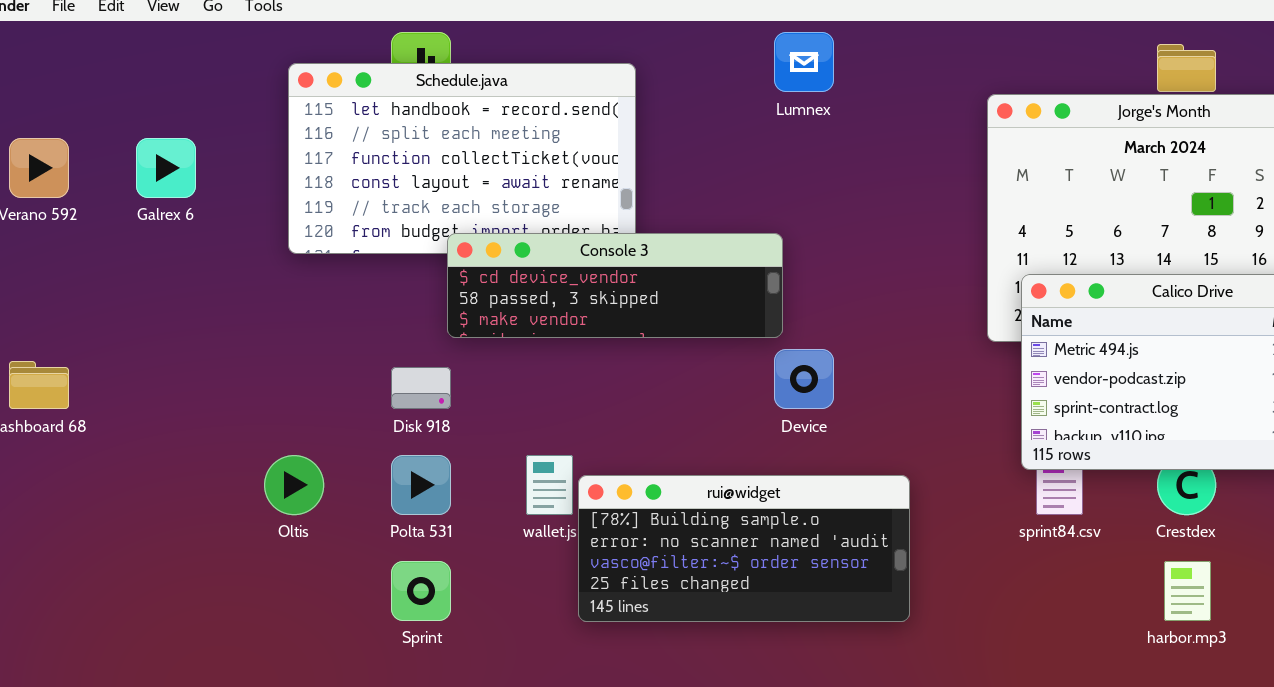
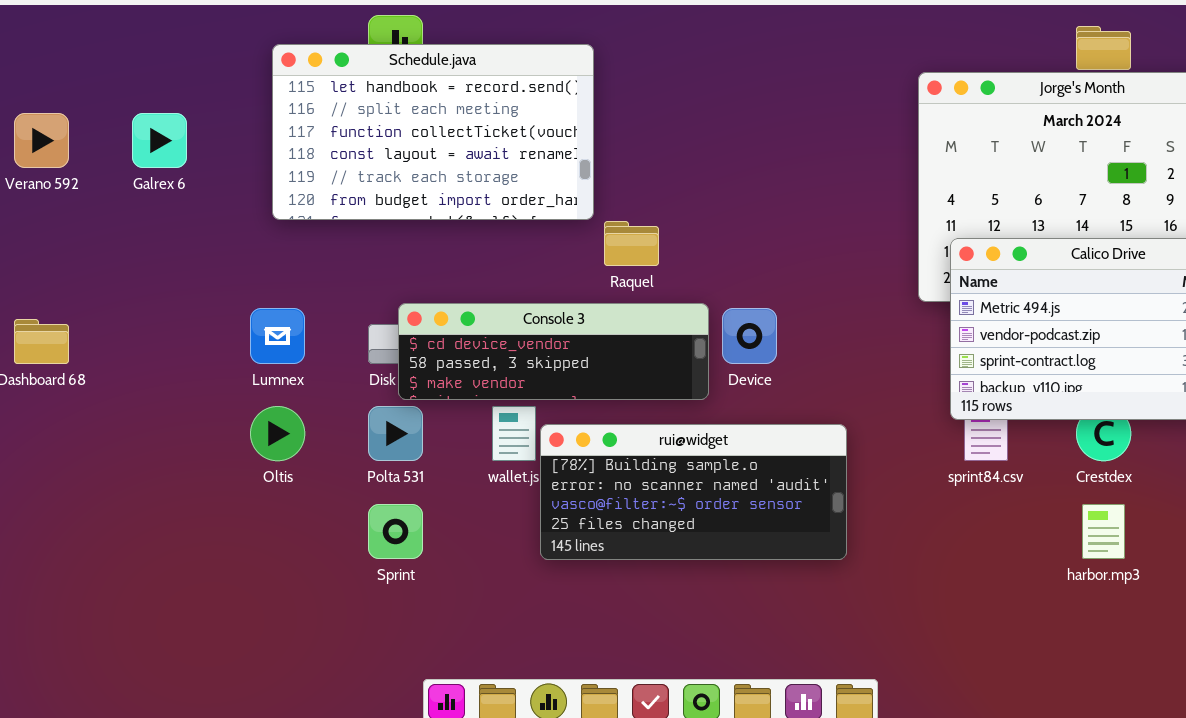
Lumnex: [774,32,834,92] -> [250,308,305,364], moved
Console 3: [447,233,783,338] -> [398,303,709,400], moved

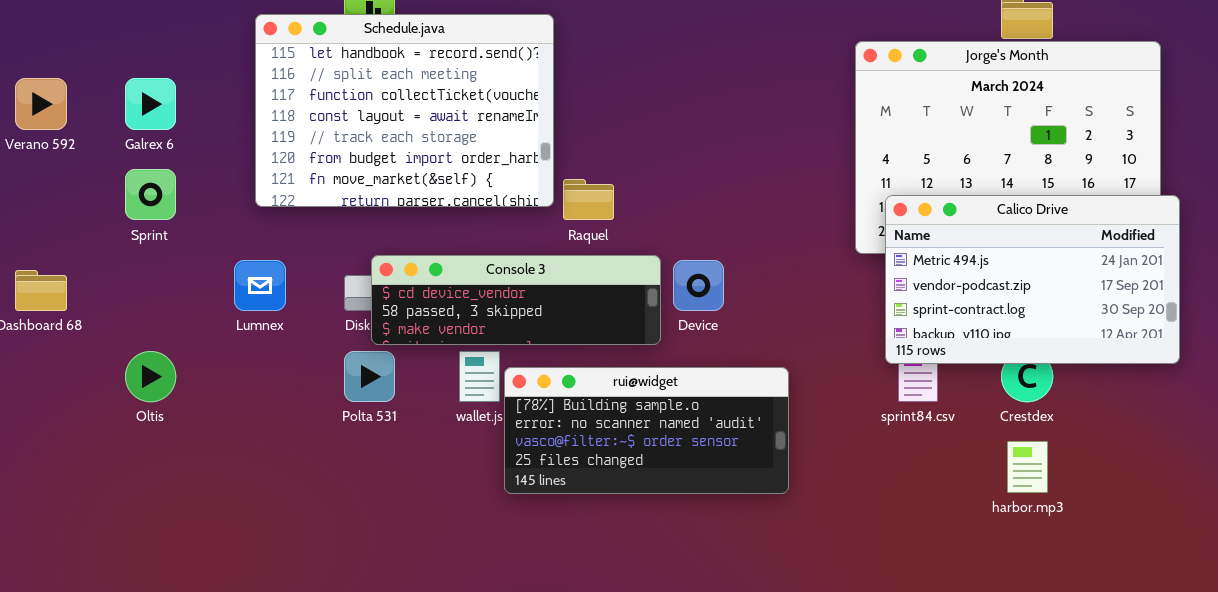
Schedule.java: [272,44,594,220] -> [255,14,554,207], resized
Oltis: [250,406,305,461] -> [125,351,176,402], moved
Sprint: [368,504,423,559] -> [125,169,176,220], moved

